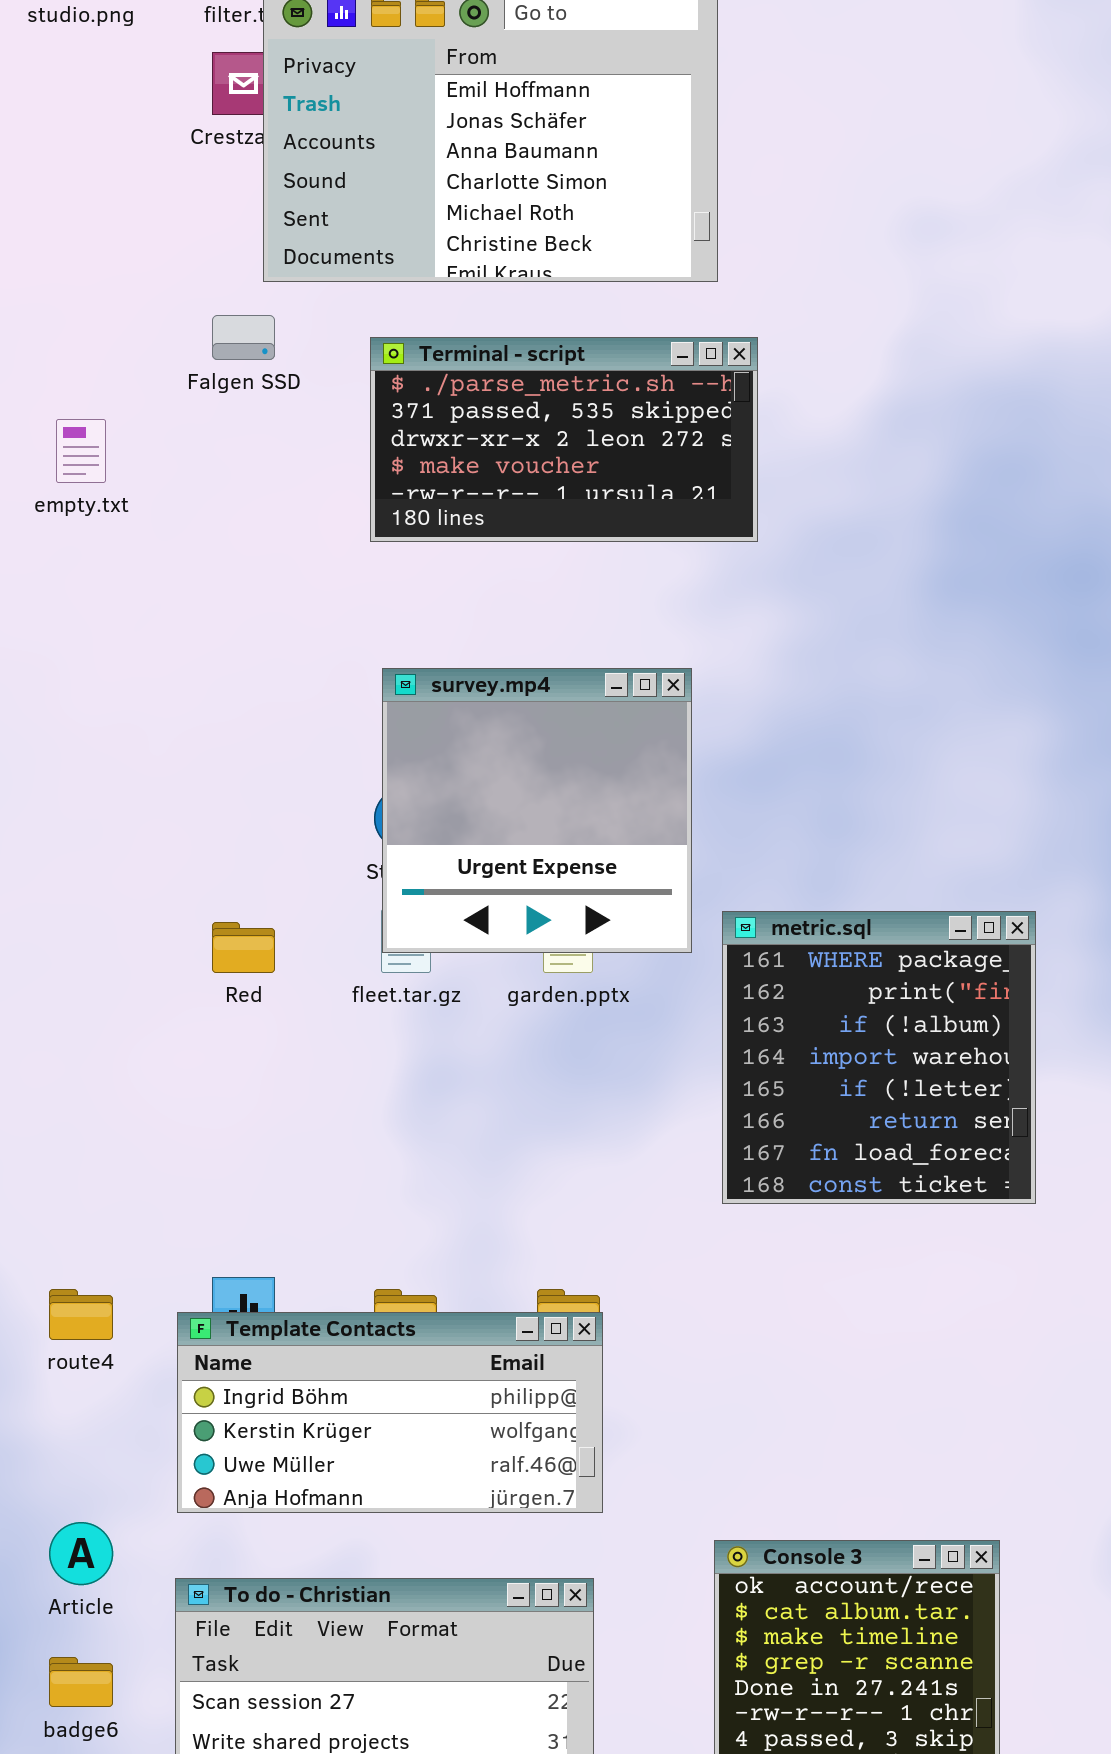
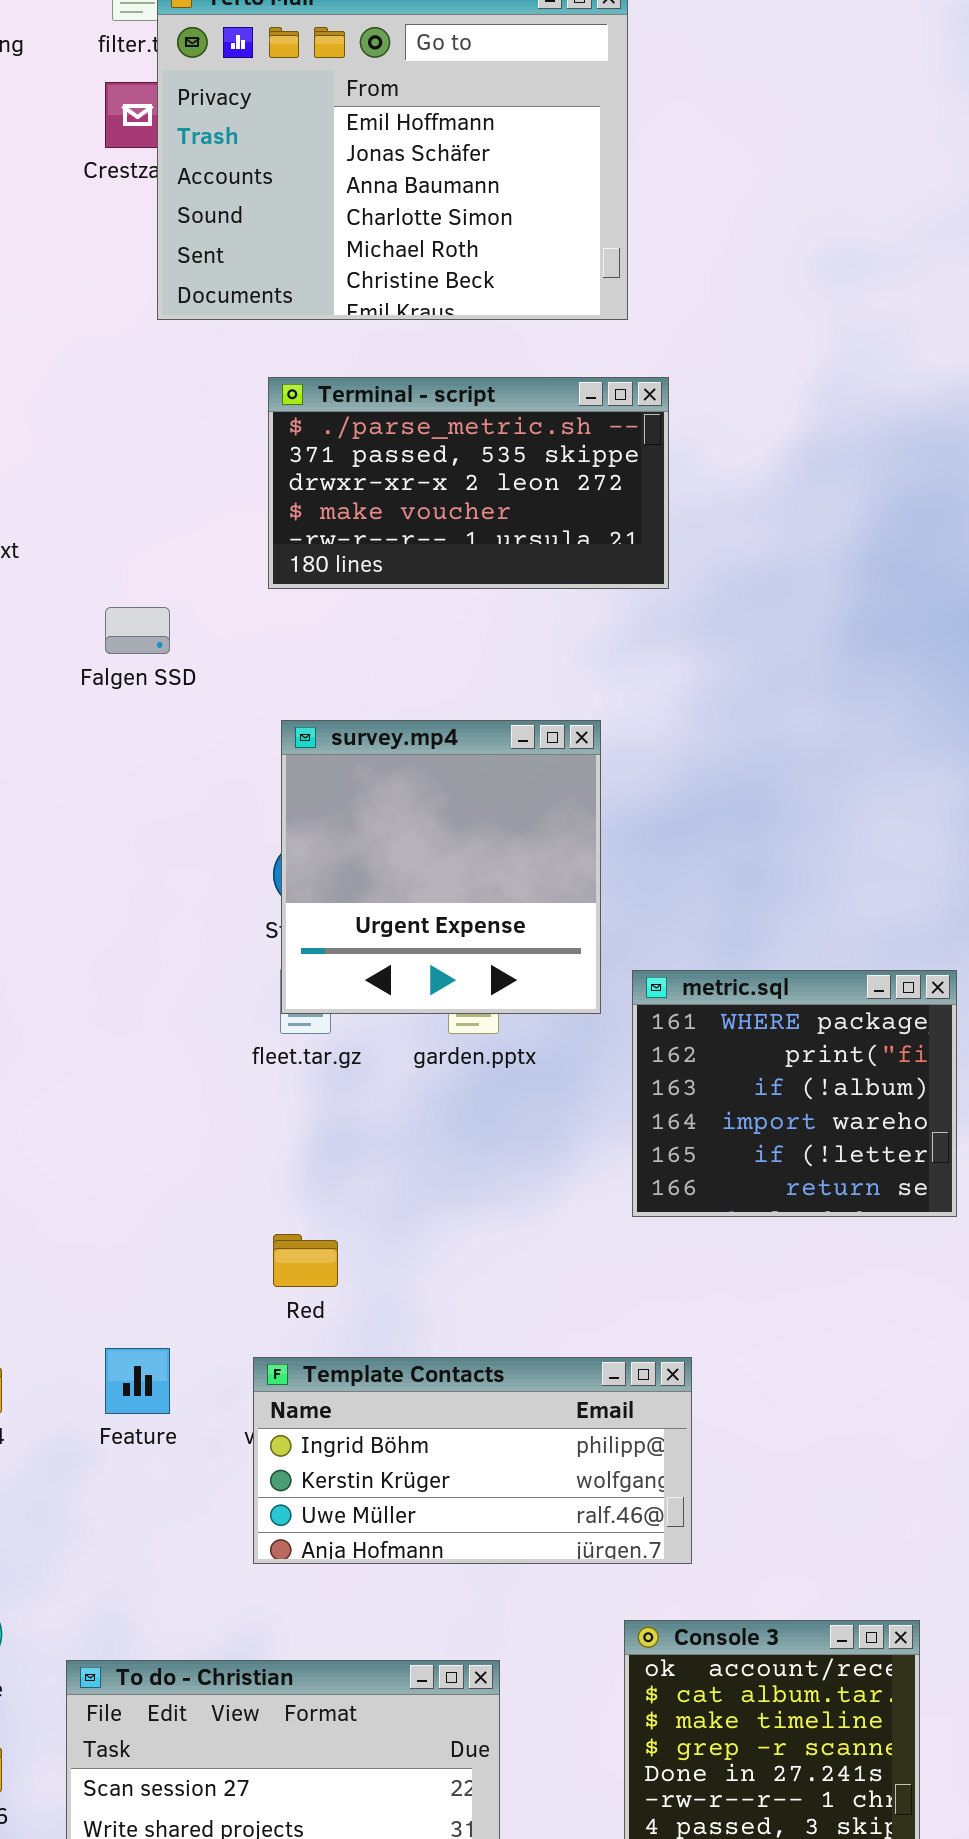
Falgen SSD: [212,315,275,360] -> [105,607,170,654], moved
metric.sql: [722,911,1036,1204] -> [632,970,957,1217], resized
Red: [212,922,275,973] -> [273,1234,338,1287], moved
Template Contacts: [177,1312,603,1513] -> [253,1357,692,1564], moved

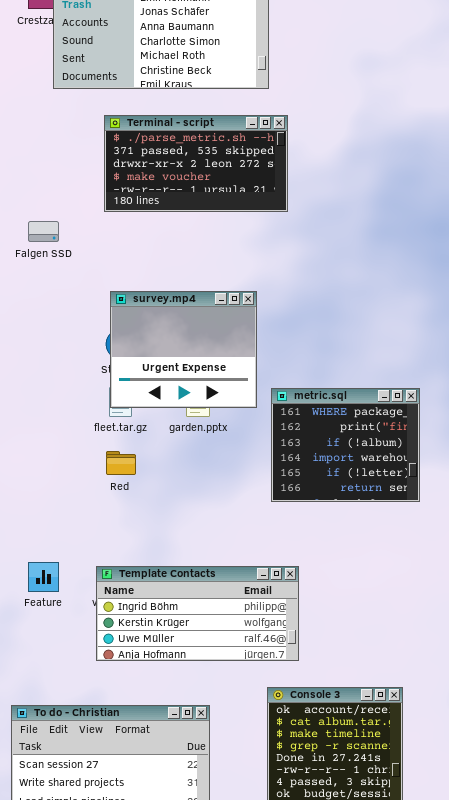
survey.mp4: [281,720,601,1014] -> [110,291,257,408], resized
Red: [273,1234,338,1287] -> [106,451,136,475], moved

